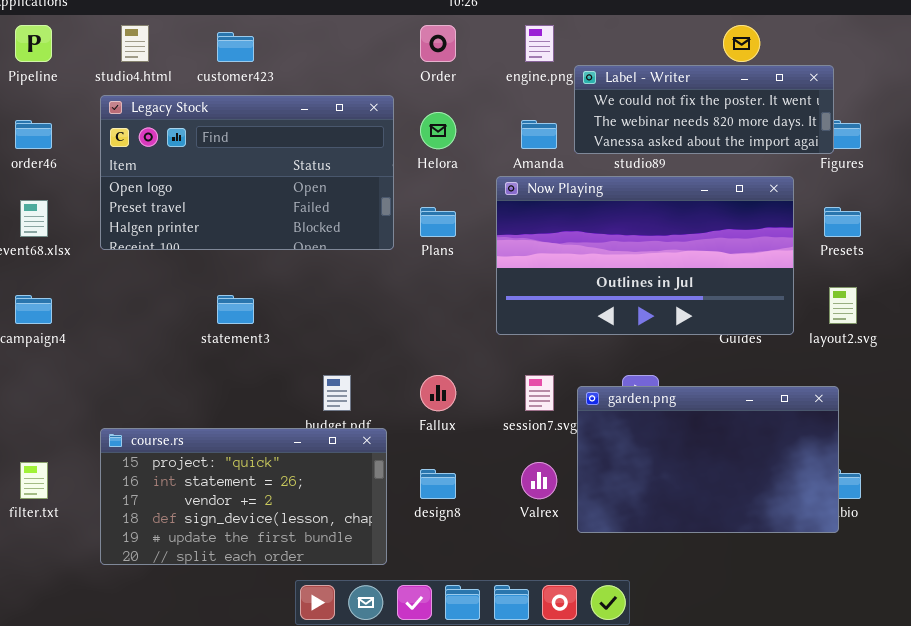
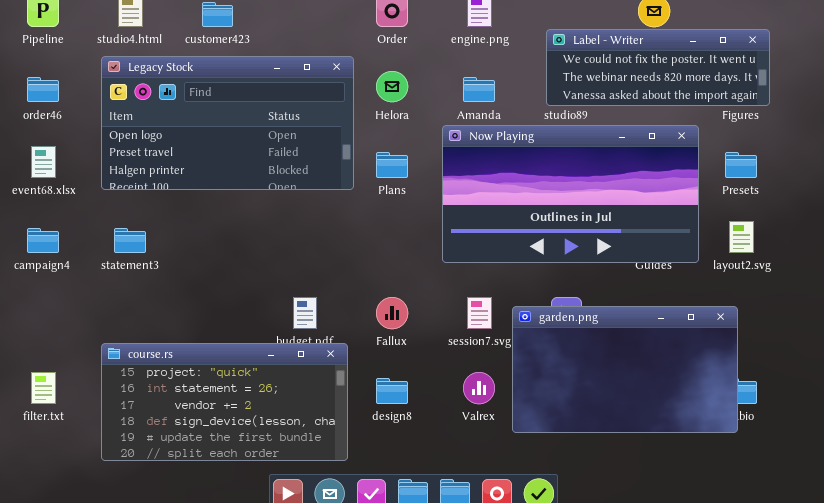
Label - Writer: [574,65,834,154] -> [546,29,770,106], moved
statement3: [217,295,254,324] -> [114,228,146,253], moved

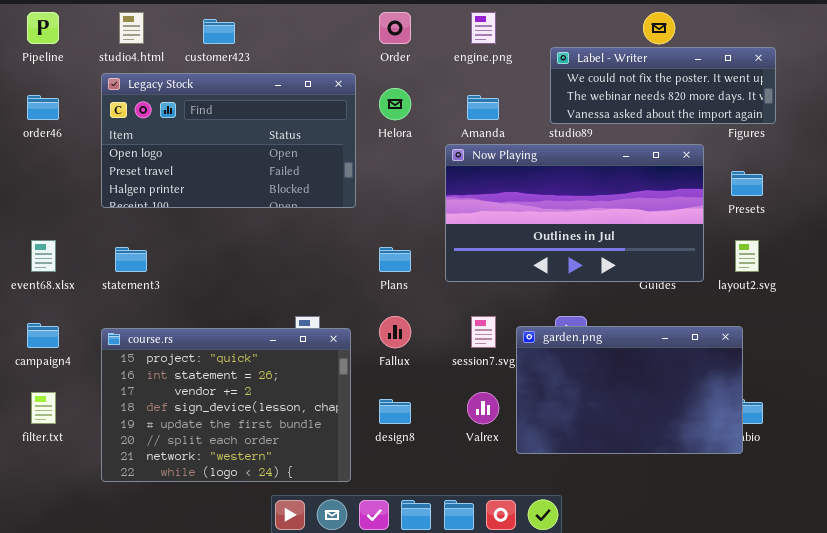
event68.xlsx: [31,146,56,178] -> [31,240,56,272], moved
Plans: [376,152,408,178] -> [379,247,411,272], moved
campaign4: [27,228,59,253] -> [27,323,59,348], moved
course.rs: [101,343,348,461] -> [101,328,351,482], resized

